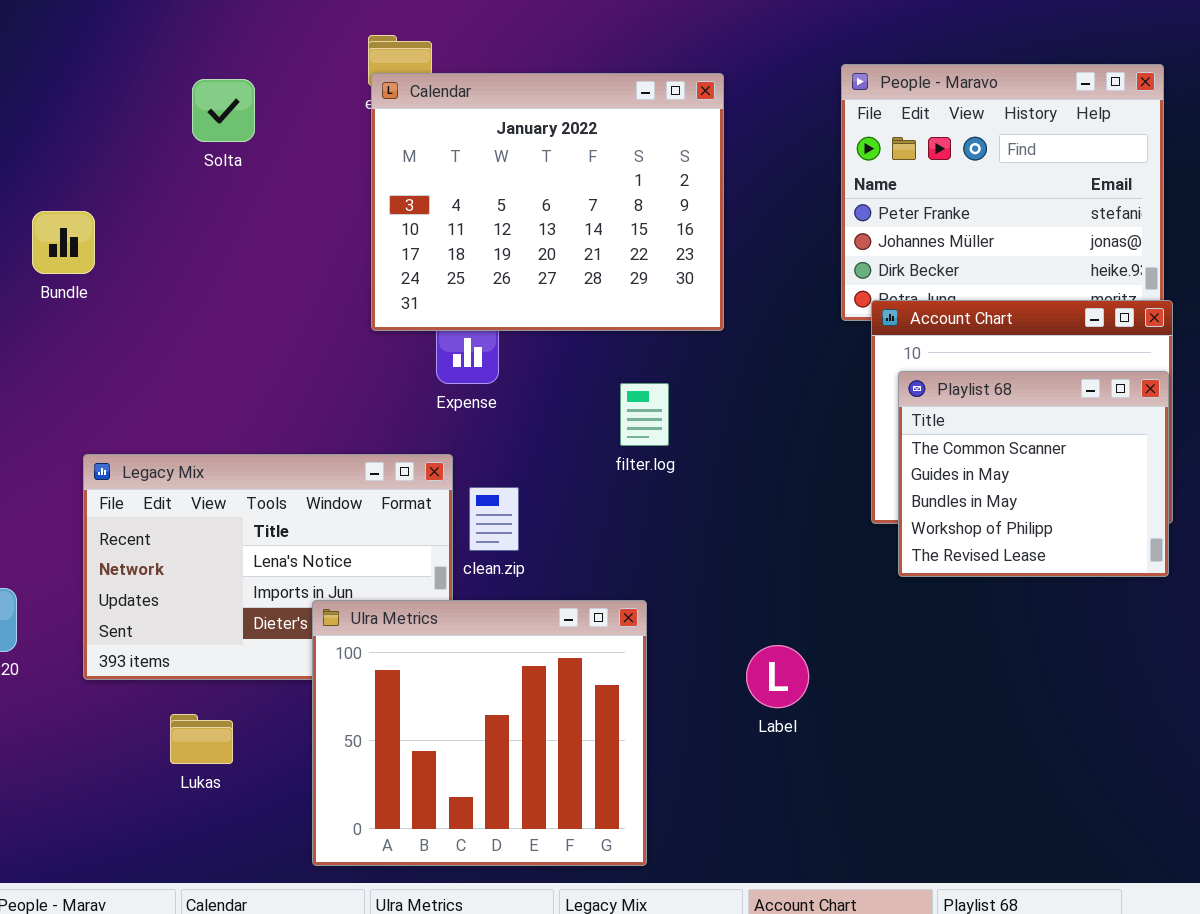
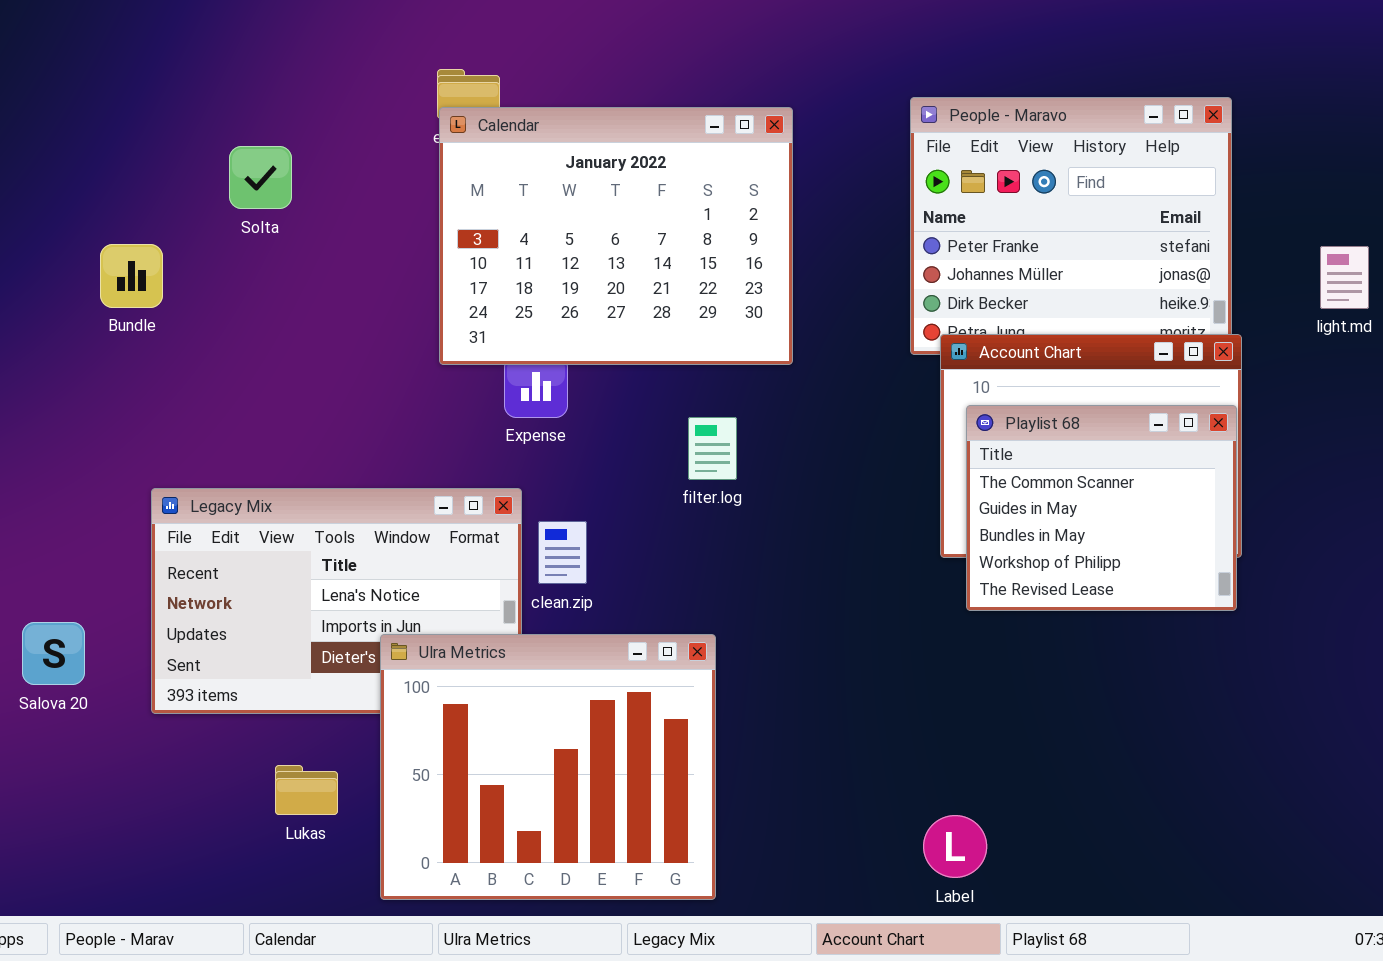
Solta: [192,79,255,142] -> [229,146,292,209], moved
Label: [746,645,809,708] -> [923,815,987,878], moved
Lukas: [170,714,233,764] -> [275,765,338,815], moved

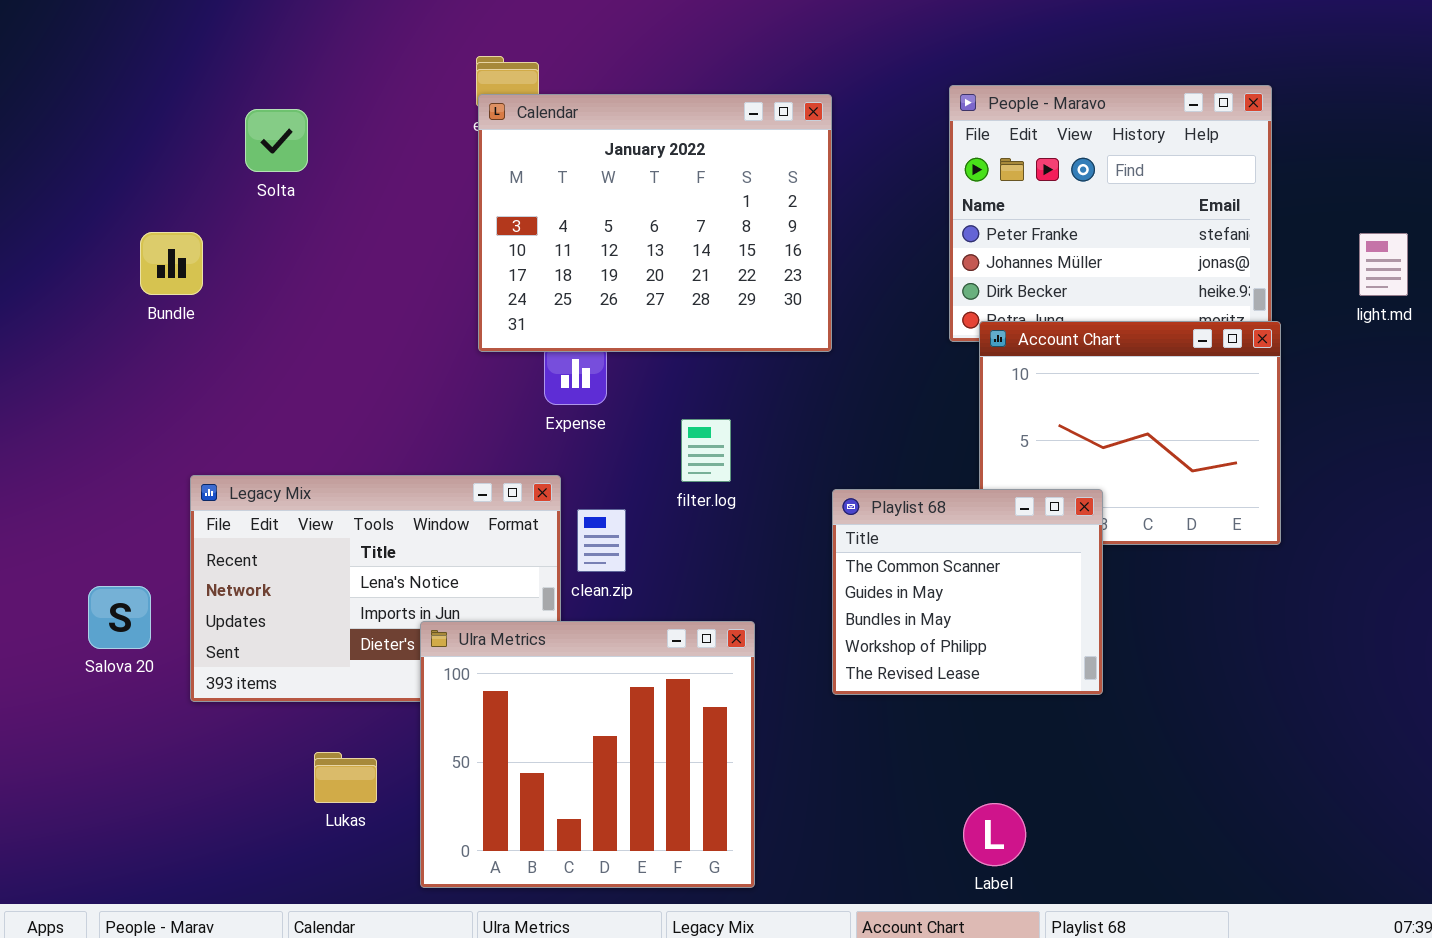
Solta: [229,146,292,209] -> [245,109,308,172], moved
Playlist 68: [966,405,1237,611] -> [832,489,1103,695], moved
filter.log: [688,417,737,480] -> [681,419,731,482], moved
Salova 20: [22,622,85,685] -> [88,586,151,649], moved

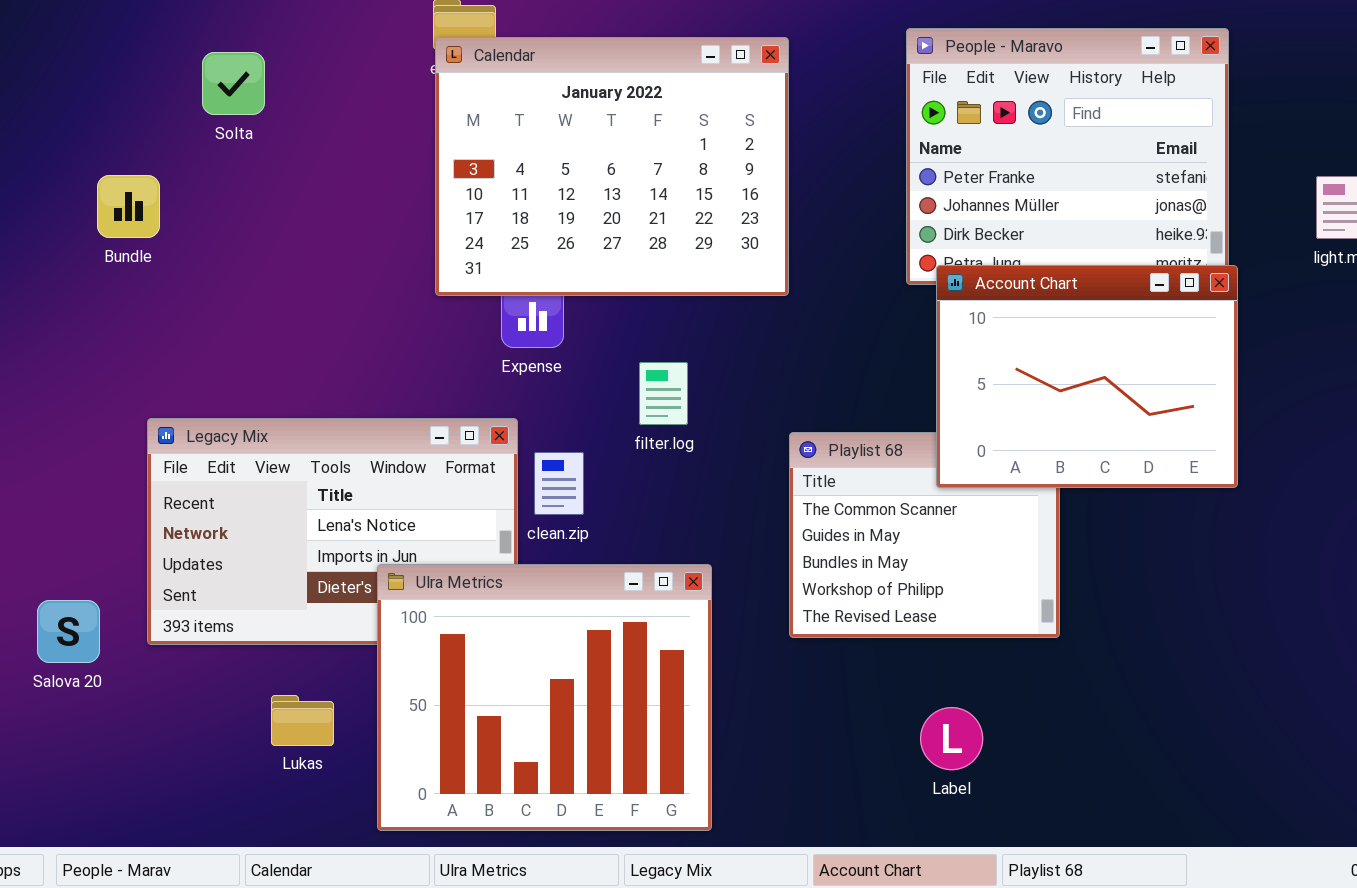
Account Chart: [979,321,1281,545] -> [936,265,1238,488], raised
Salova 20: [88,586,151,649] -> [37,600,100,663], moved
Label: [963,803,1026,866] -> [920,707,983,770], moved

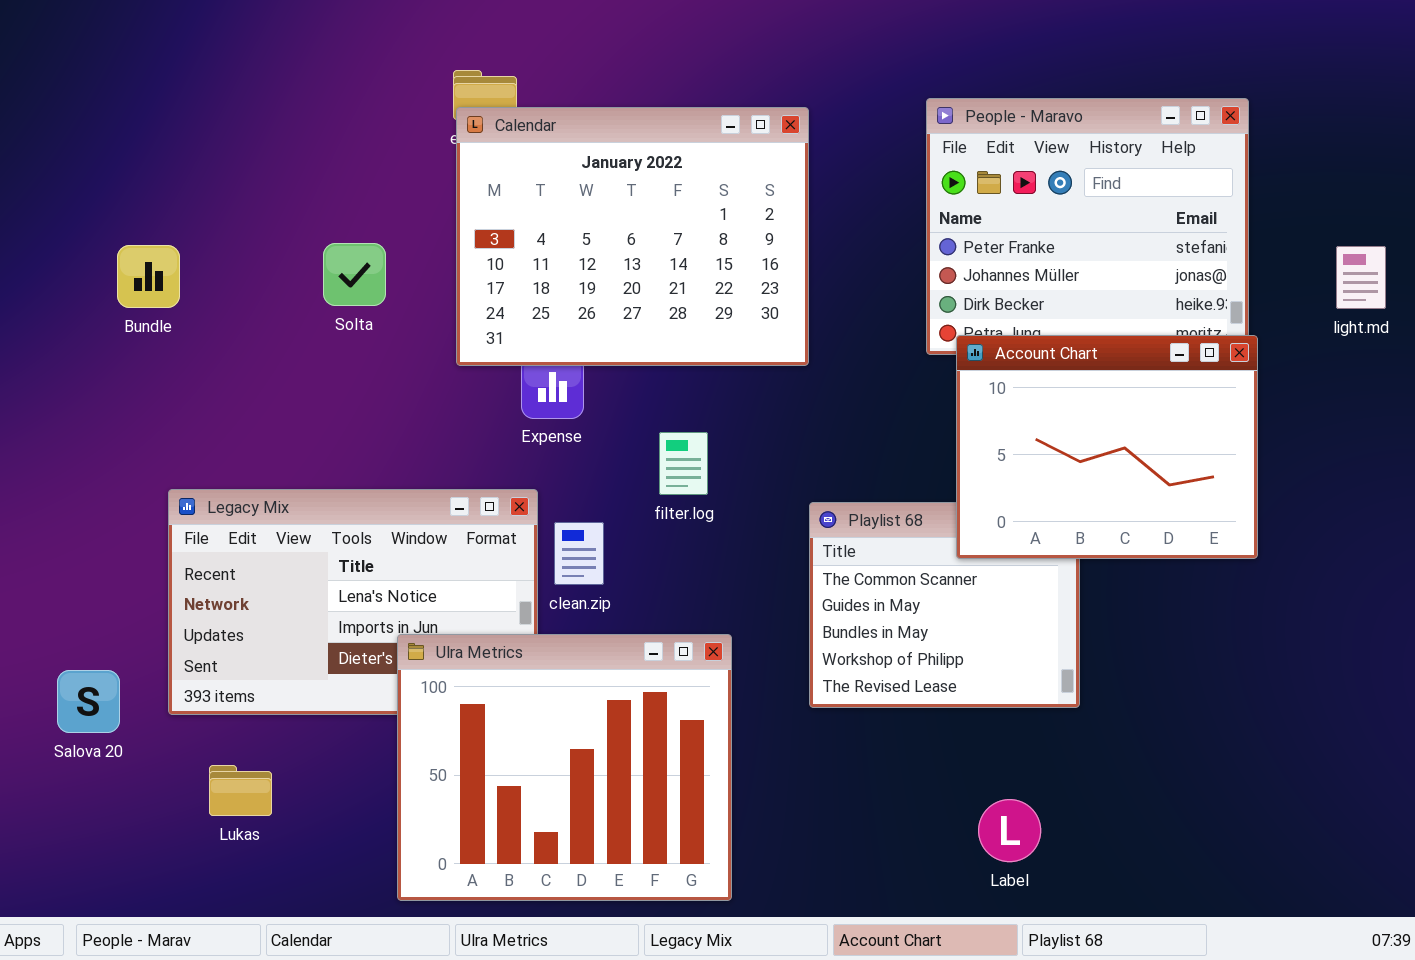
Solta: [202,52,265,115] -> [323,243,386,306], moved
Lukas: [271,695,334,746] -> [209,765,272,816], moved
Label: [920,707,983,770] -> [978,799,1041,862], moved

